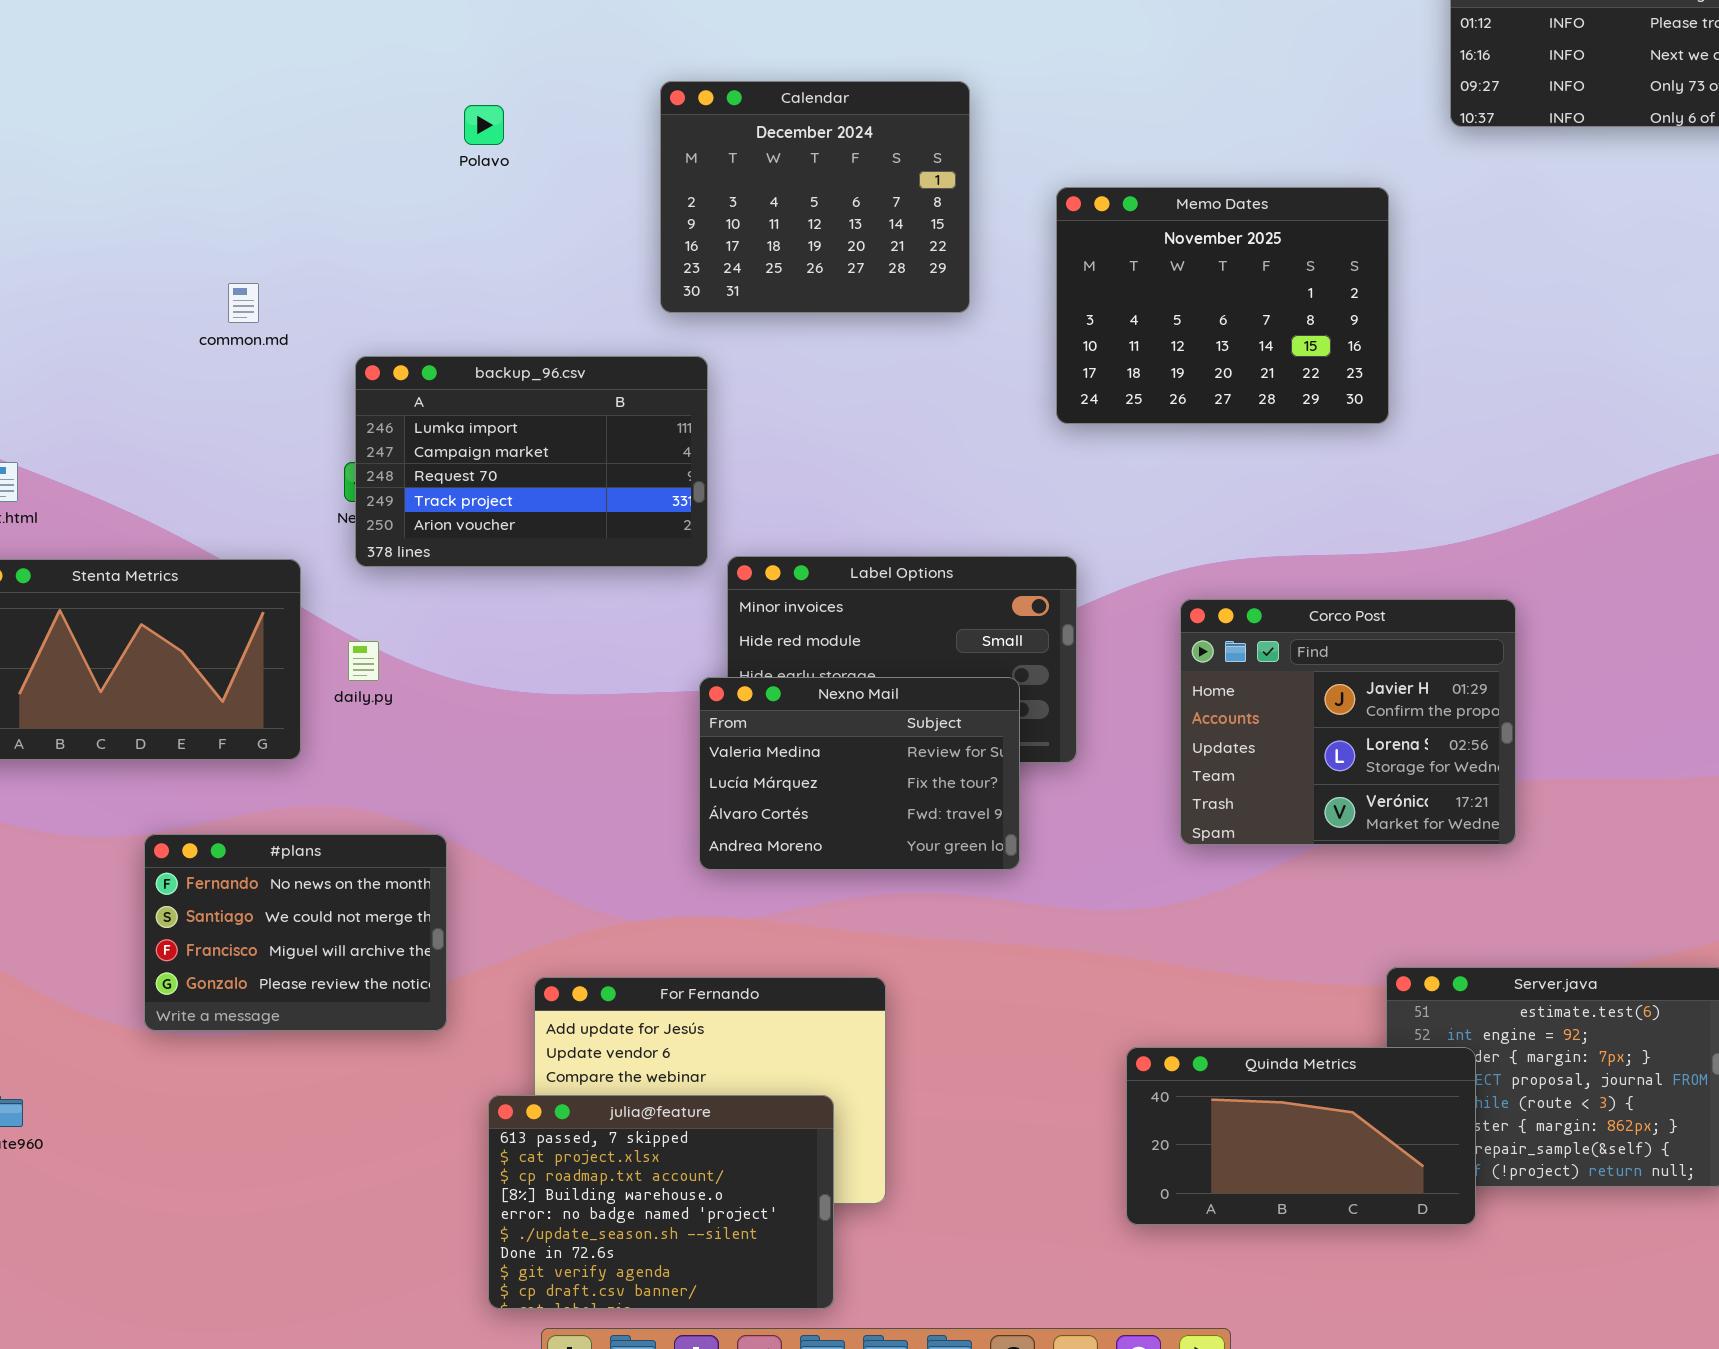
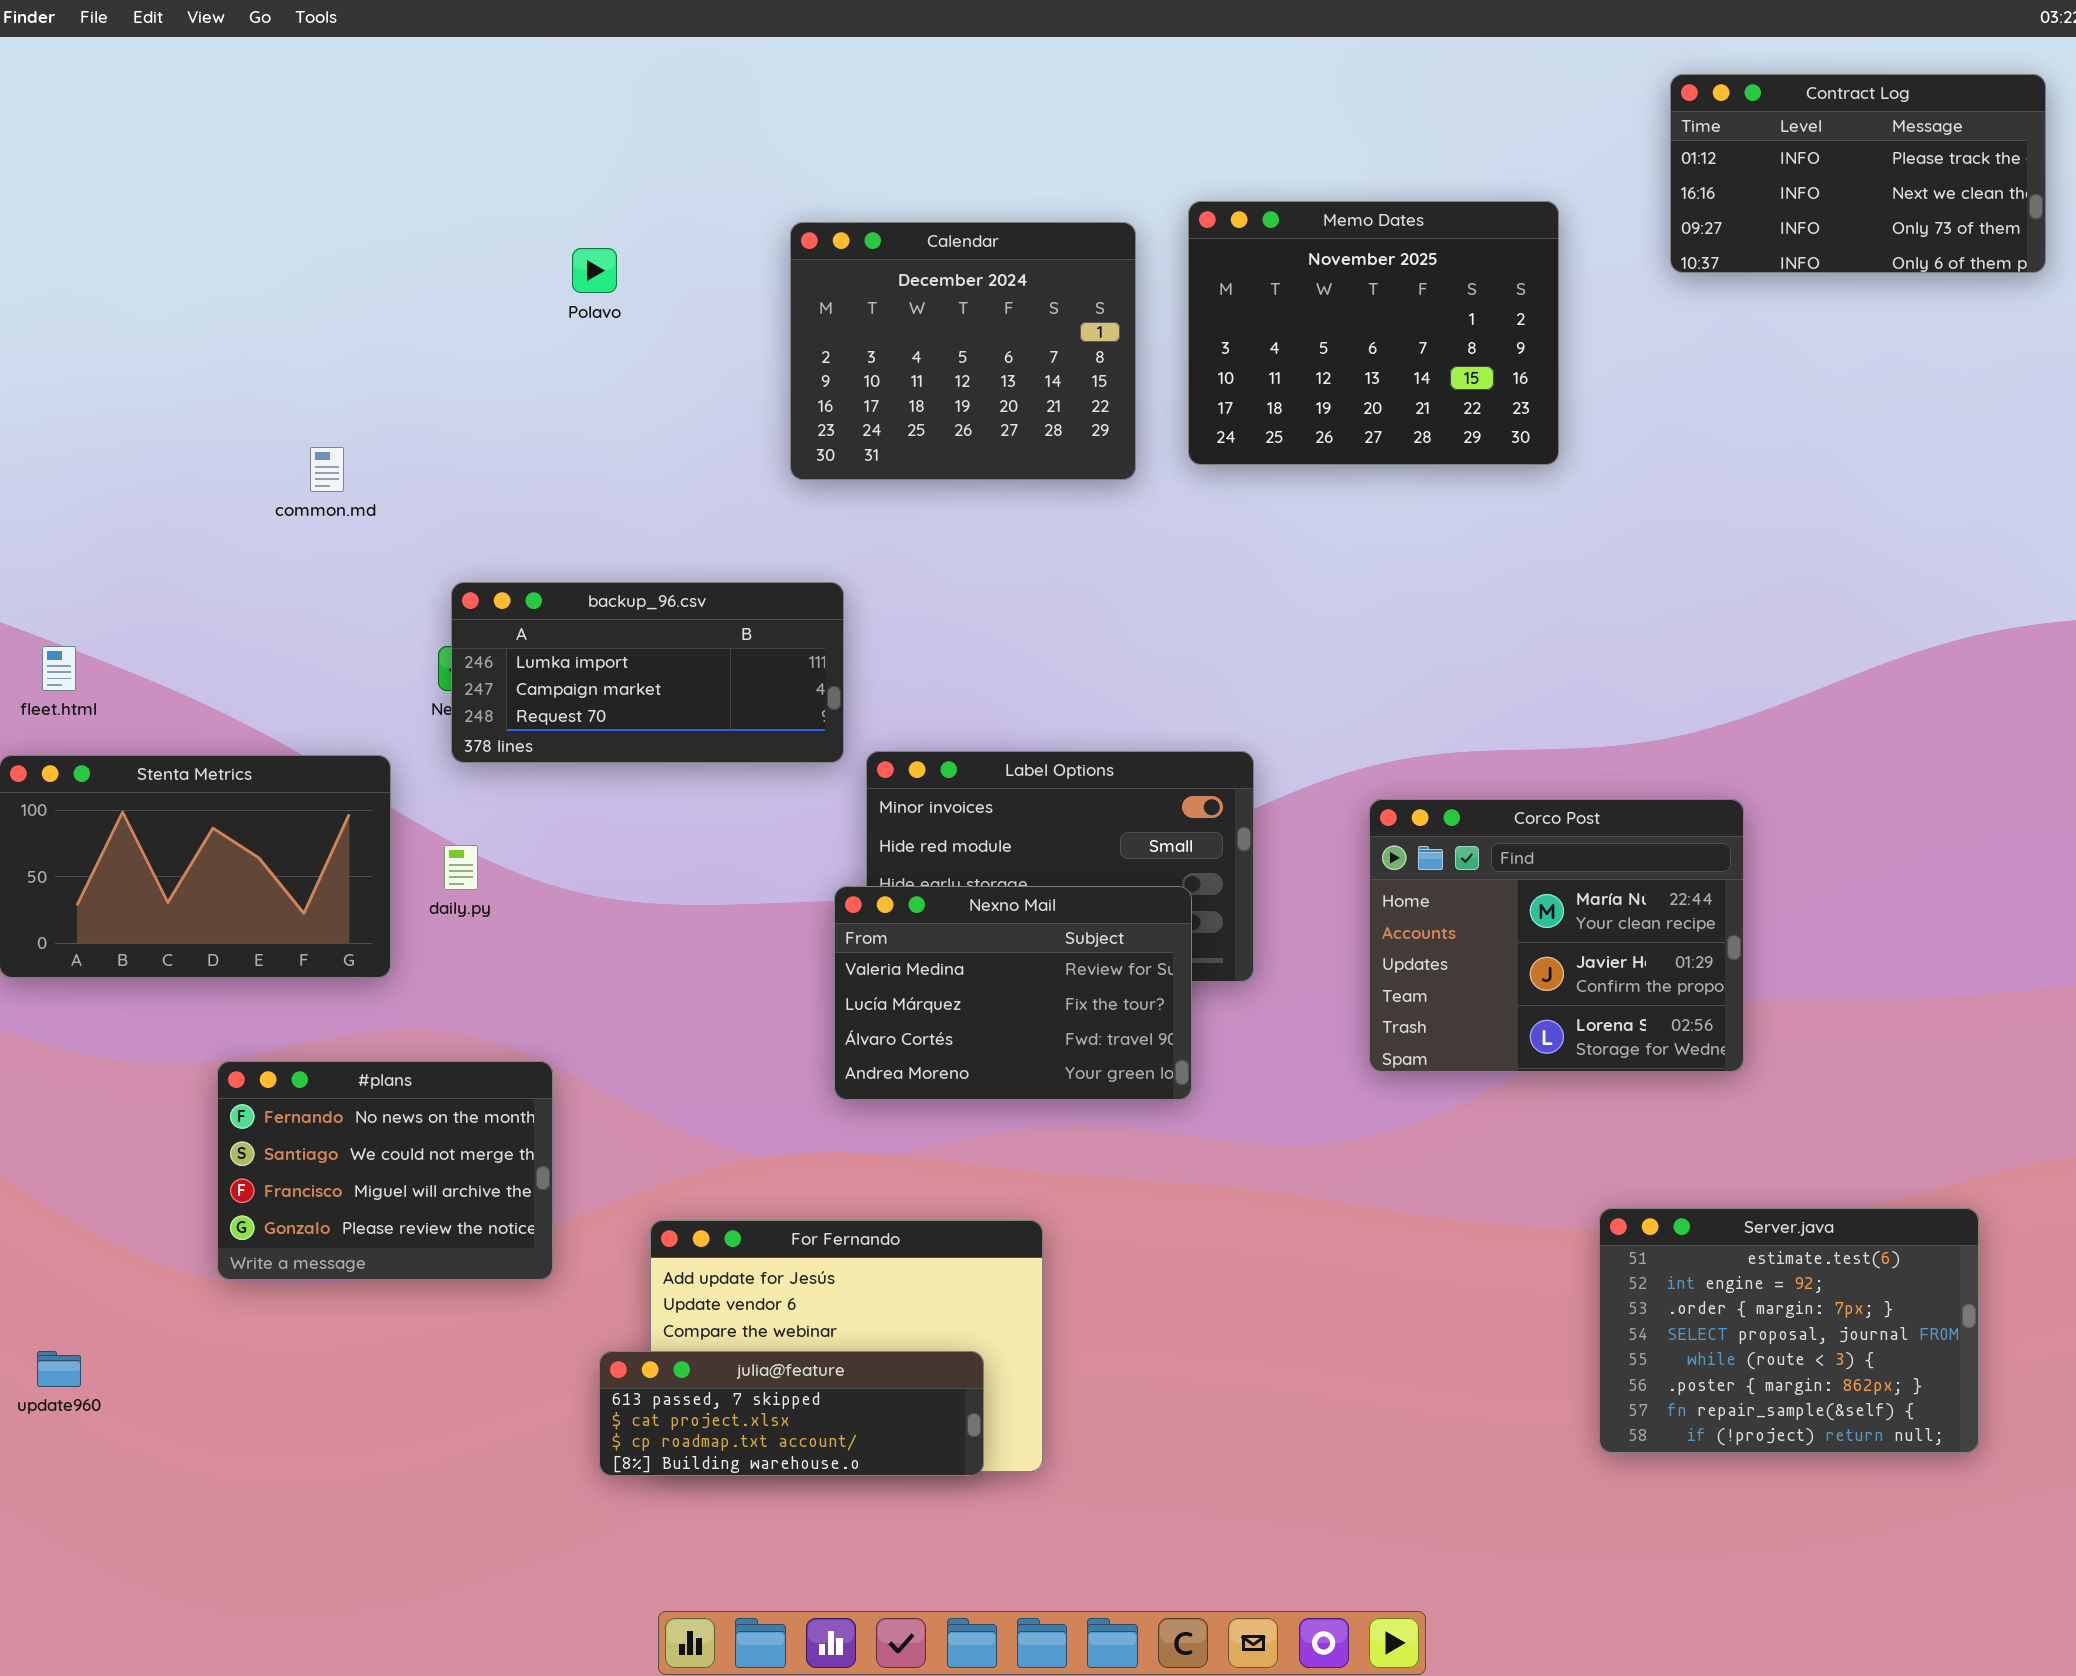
Memo Dates: [1056,187,1389,424] -> [1188,201,1559,465], moved
backup_96.csv: [355,356,708,567] -> [451,582,844,763], resized
Corco Post: [1180,599,1516,845] -> [1369,799,1744,1072], scrolled up 1 row
Quinda Metrics: [1126,1047,1476,1225] -> none, closed
julia@feature: [488,1095,834,1309] -> [599,1351,984,1476], resized

